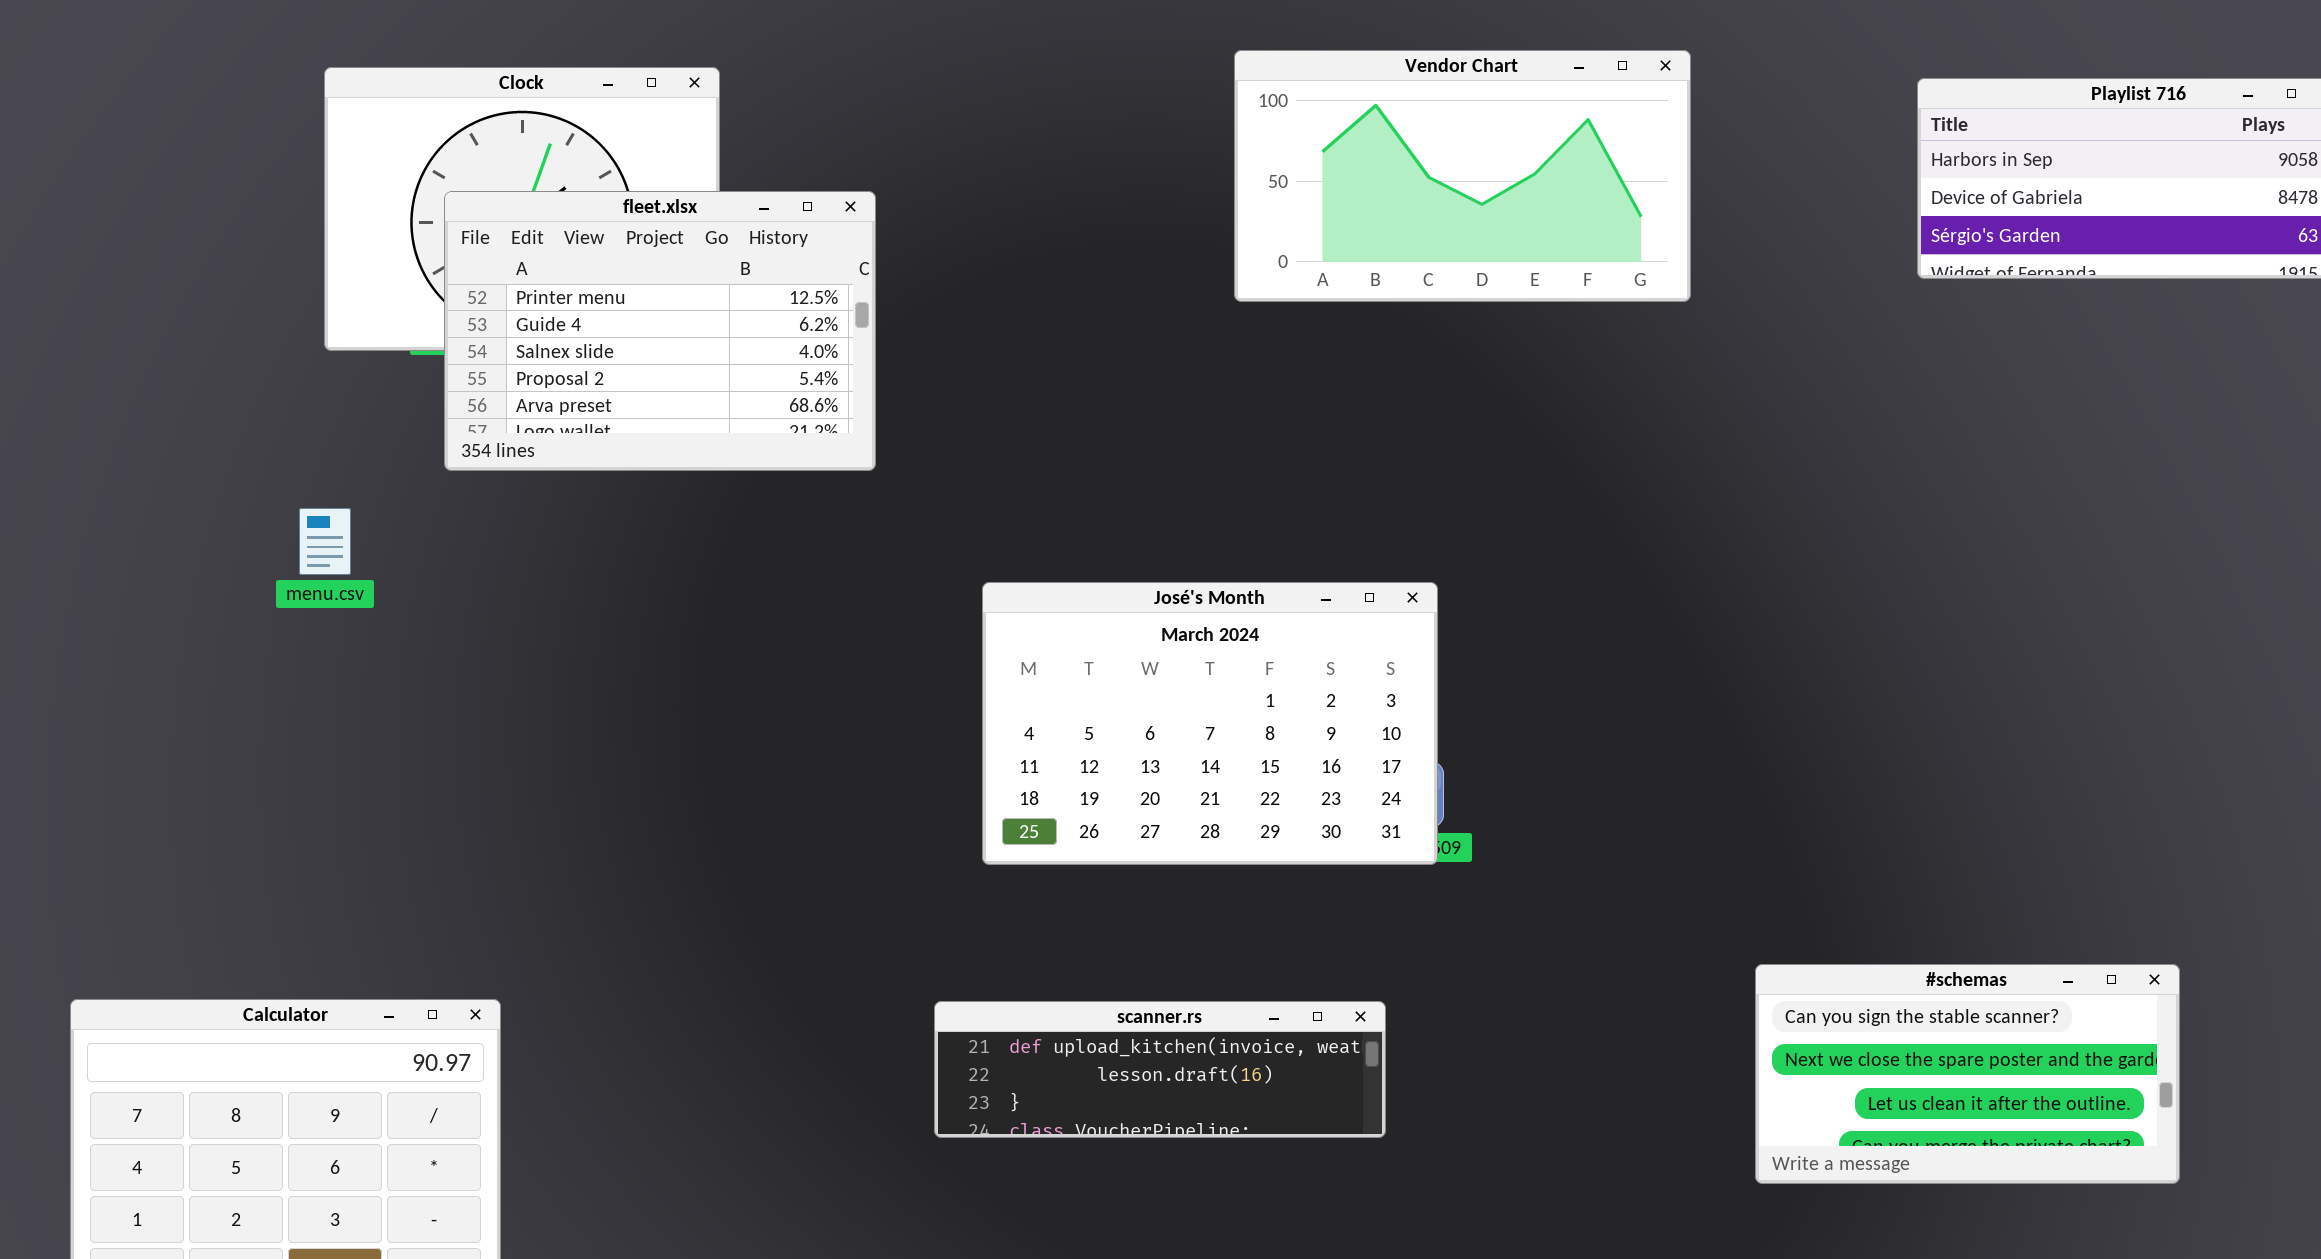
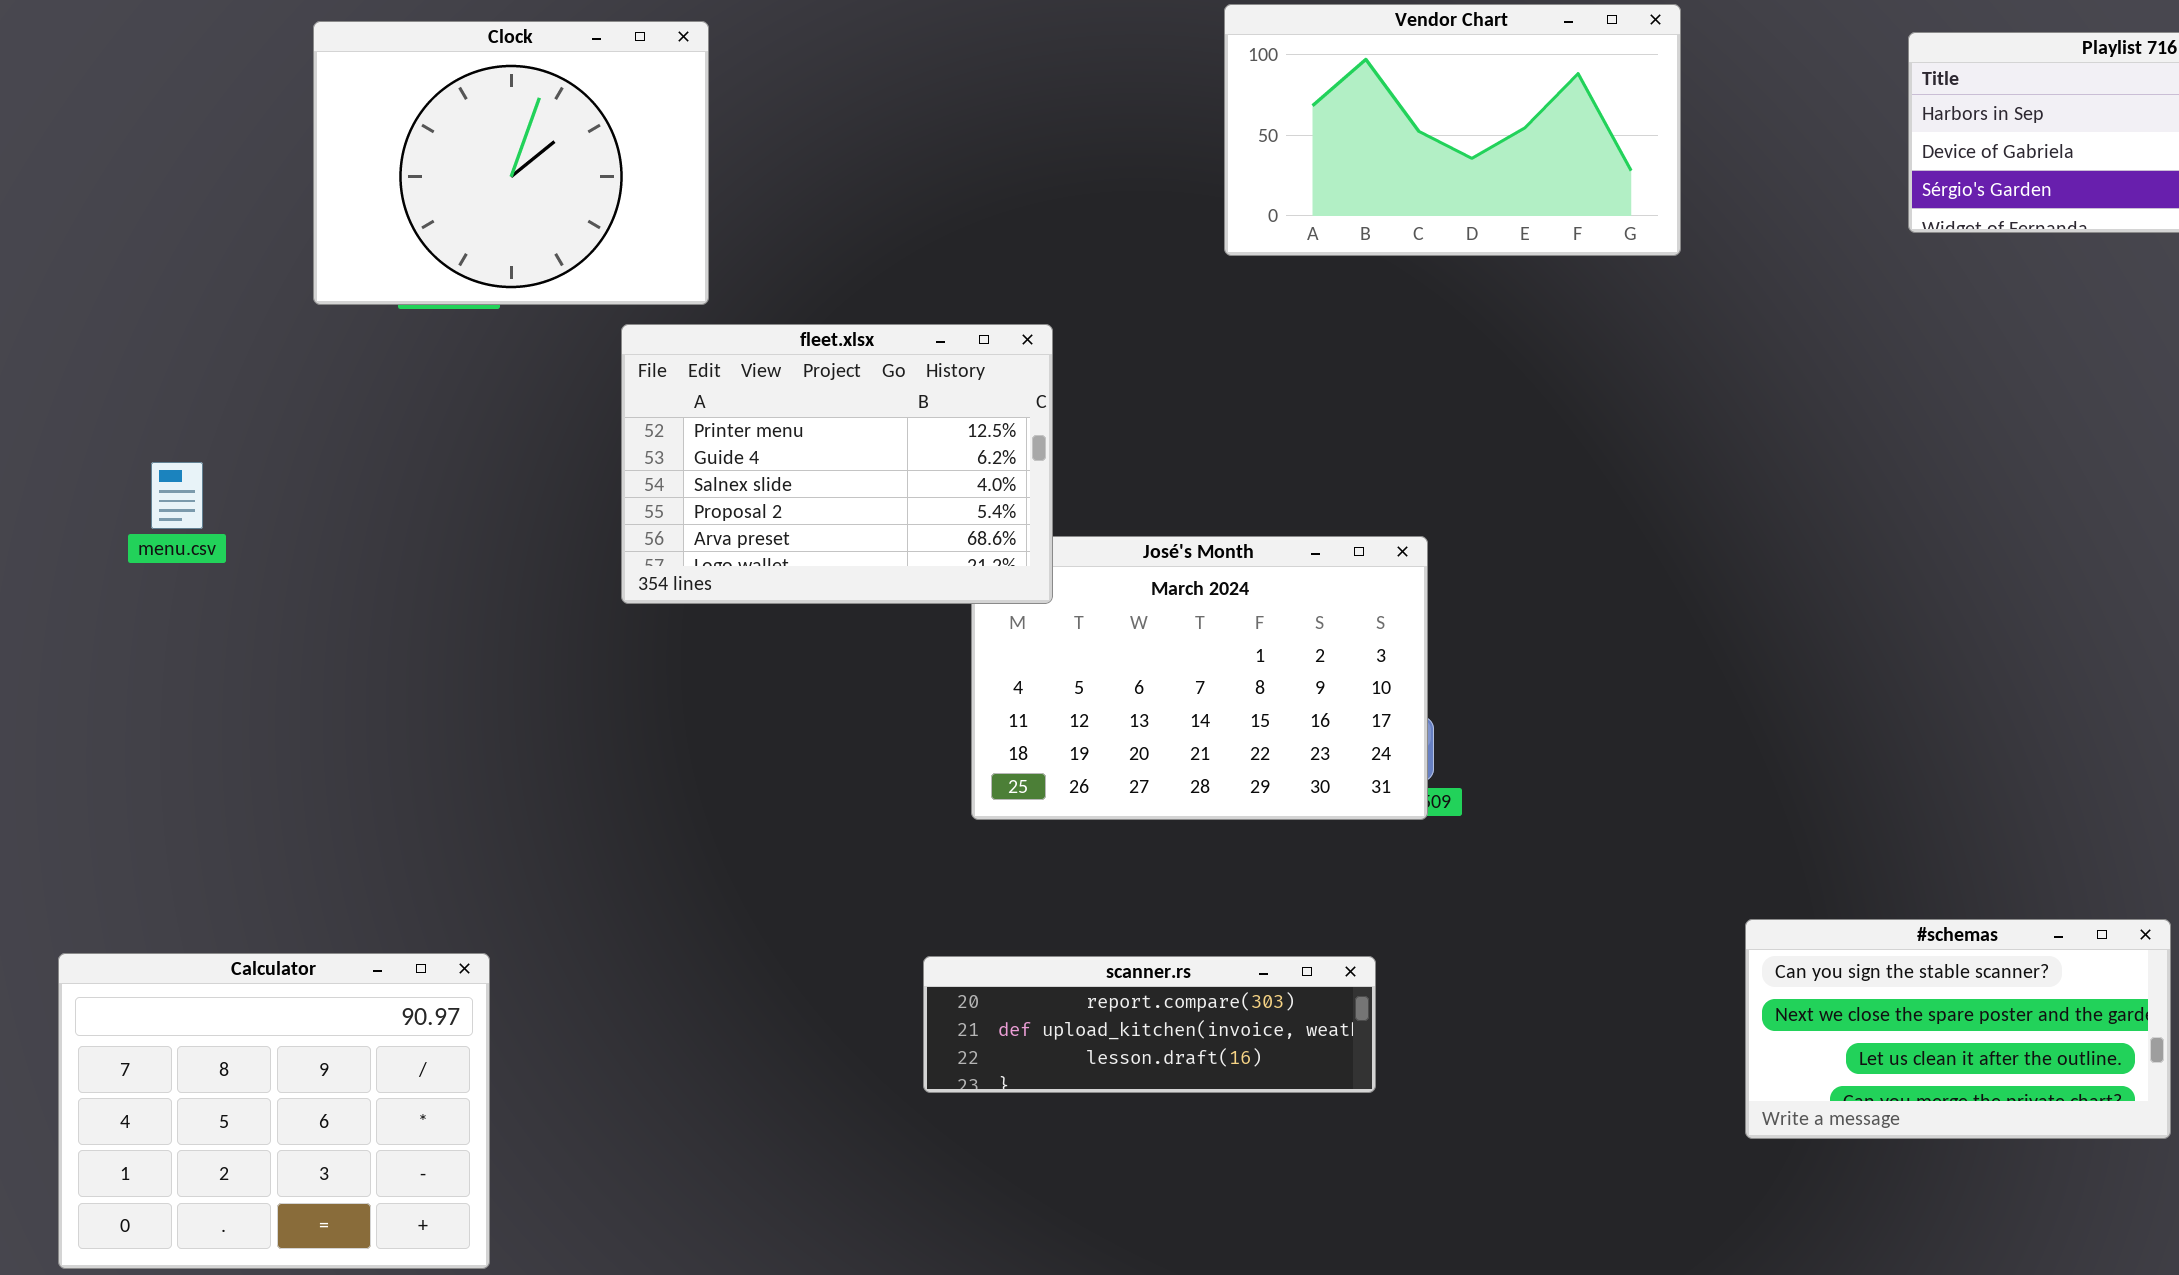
fleet.xlsx: [444,191,876,471] -> [621,324,1053,604], moved
menu.csv: [299,508,351,575] -> [151,462,203,529], moved
scanner.rs: [934,1001,1386,1138] -> [923,956,1376,1093], scrolled up 1 row

